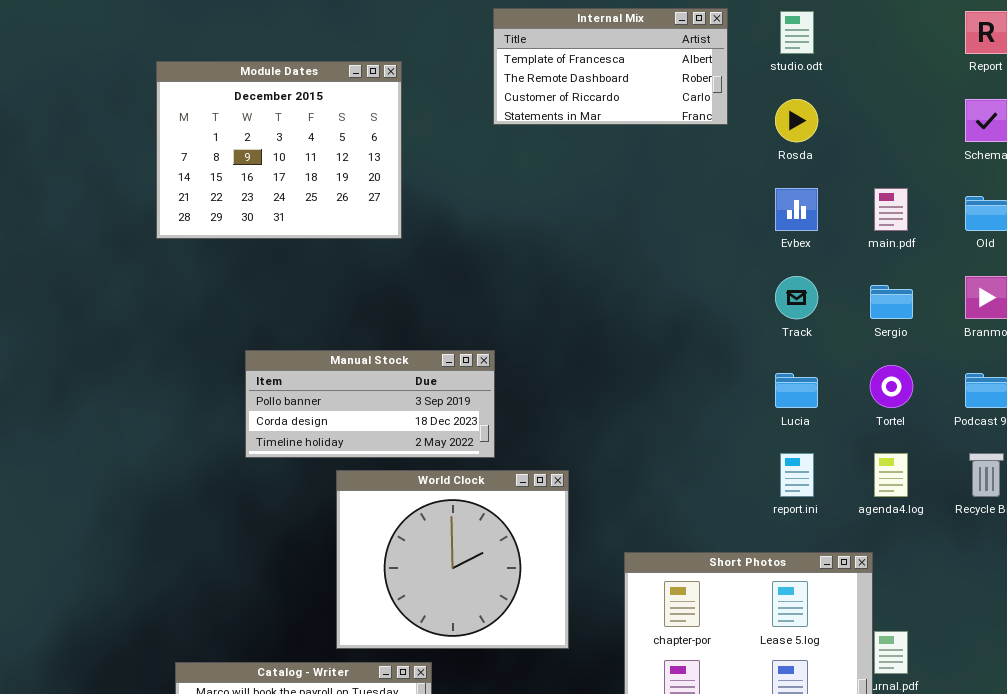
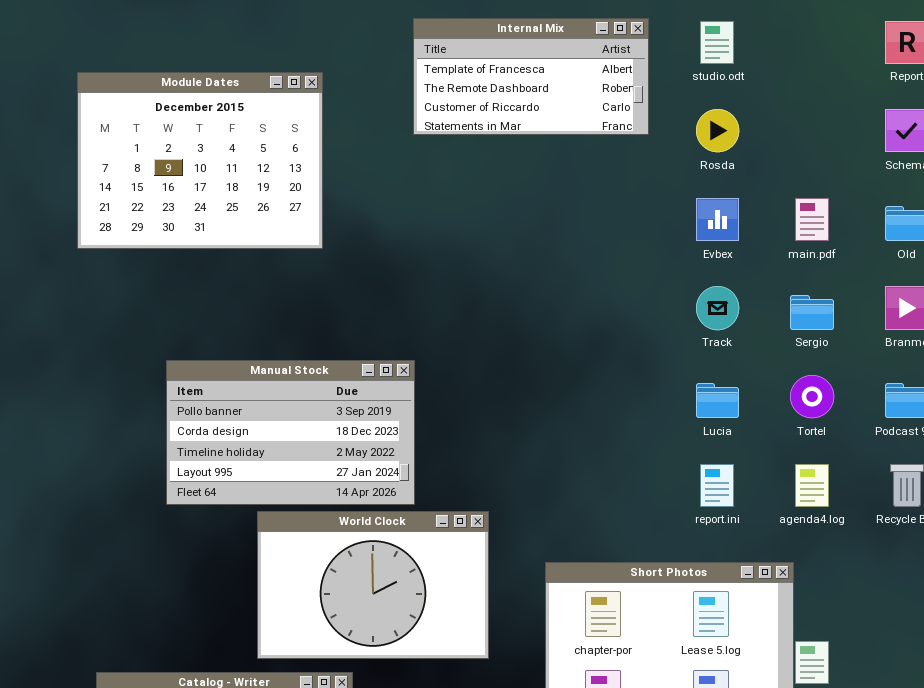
Manual Stock: [245,350,495,458] -> [166,360,415,505], resized
World Clock: [336,470,569,649] -> [257,511,489,659], resized

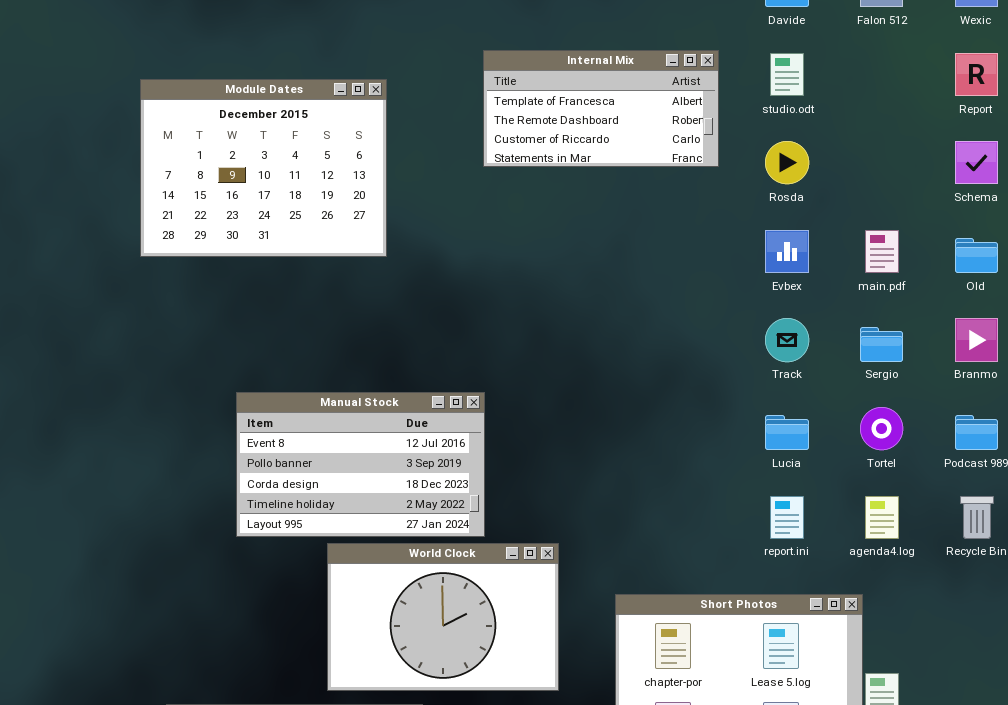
Module Dates: [77,72,323,249] -> [140,79,387,257], moved
Manual Stock: [166,360,415,505] -> [236,392,485,537], scrolled up 1 row

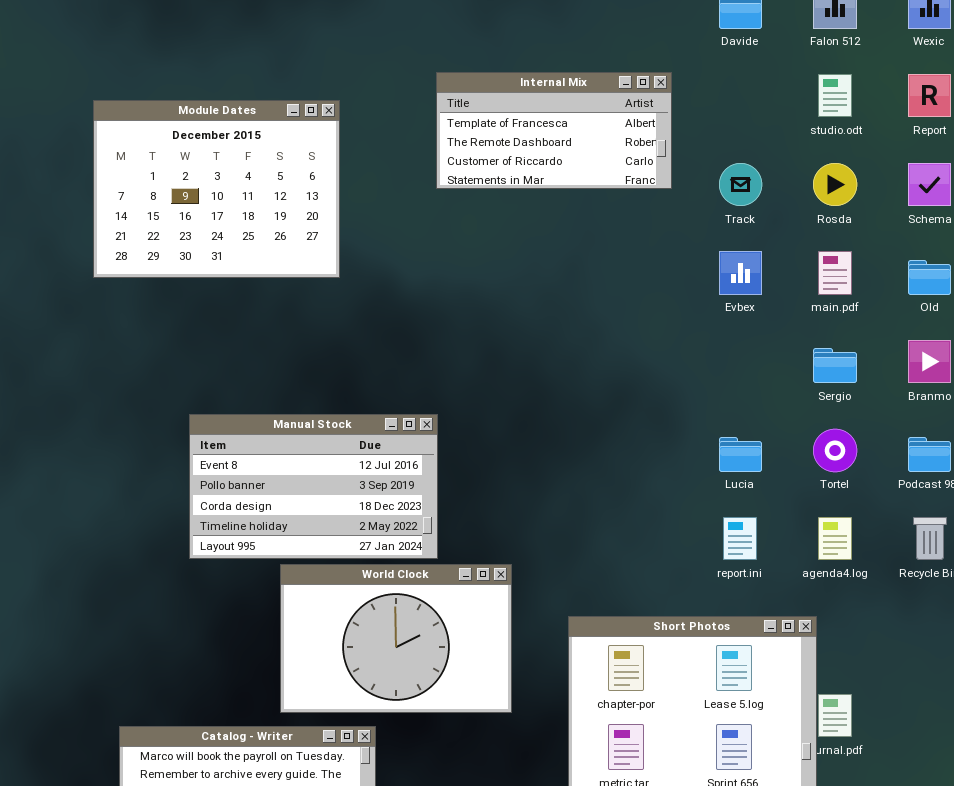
studio.odt: [770,53,804,96] -> [818,74,852,117], moved
Rosda: [765,141,809,184] -> [813,163,857,206], moved
Track: [765,318,809,362] -> [719,163,762,206], moved

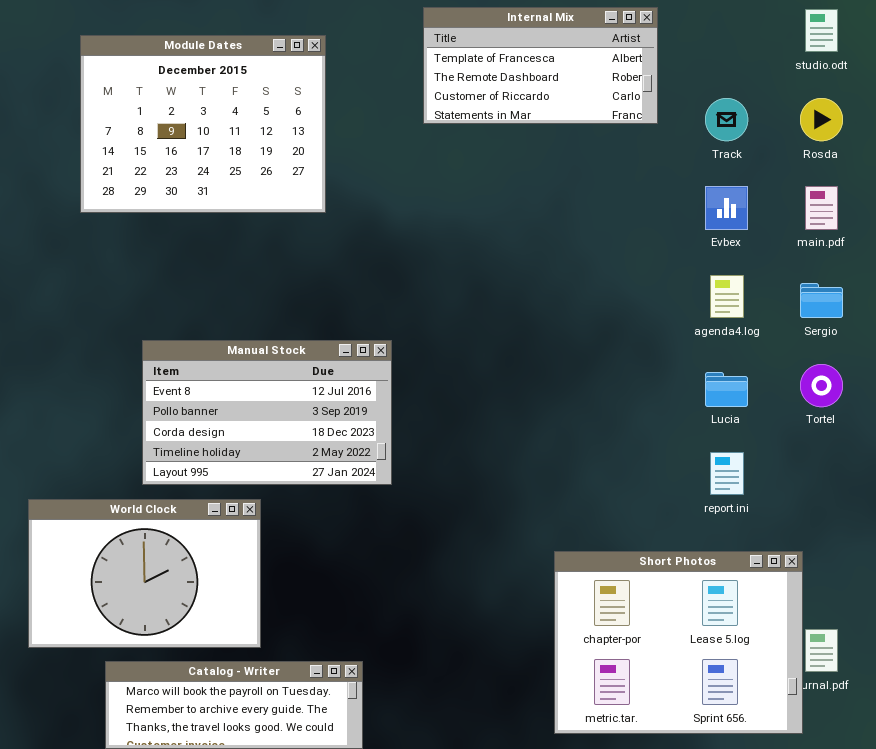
Manual Stock: [189,414,438,559] -> [142,340,392,485], moved
agenda4.log: [818,517,852,560] -> [710,275,744,318], moved
World Clock: [280,564,512,713] -> [28,499,261,648], moved

